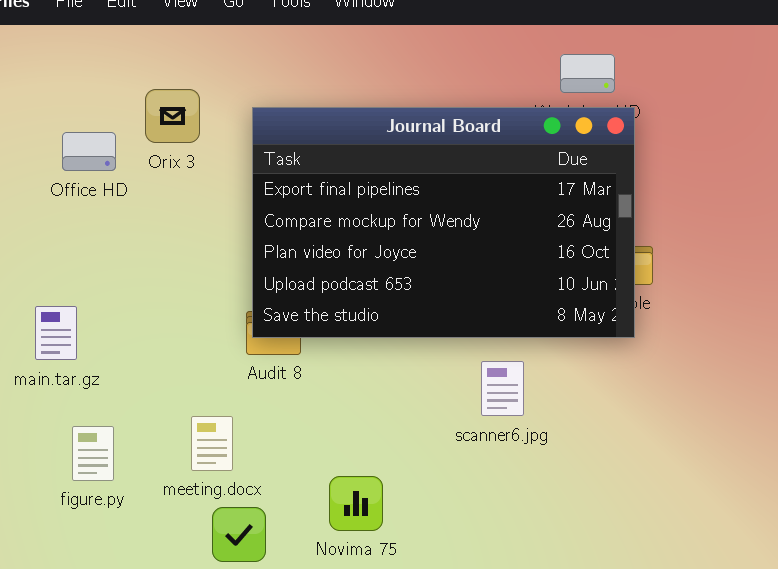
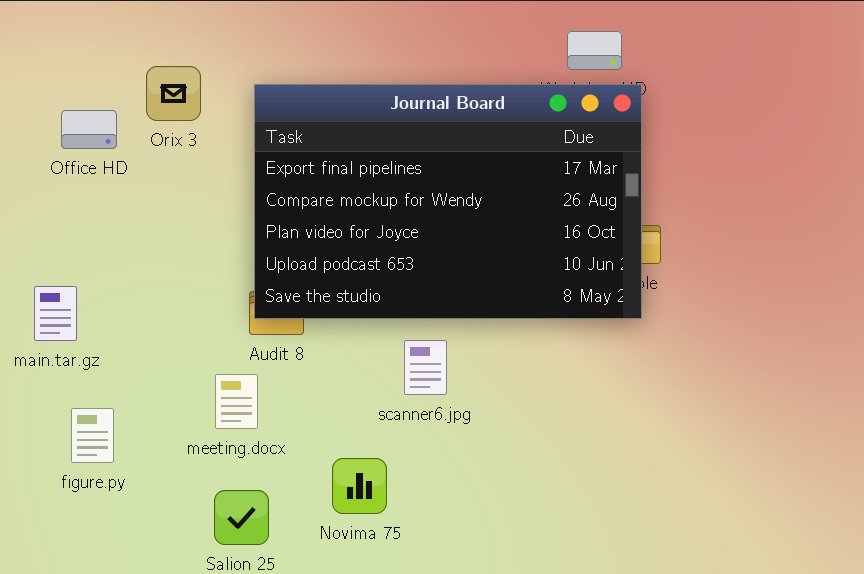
scanner6.jpg: [481,361,524,416] -> [404,340,447,395], moved
meeting.docx: [191,416,233,471] -> [215,374,258,429], moved

